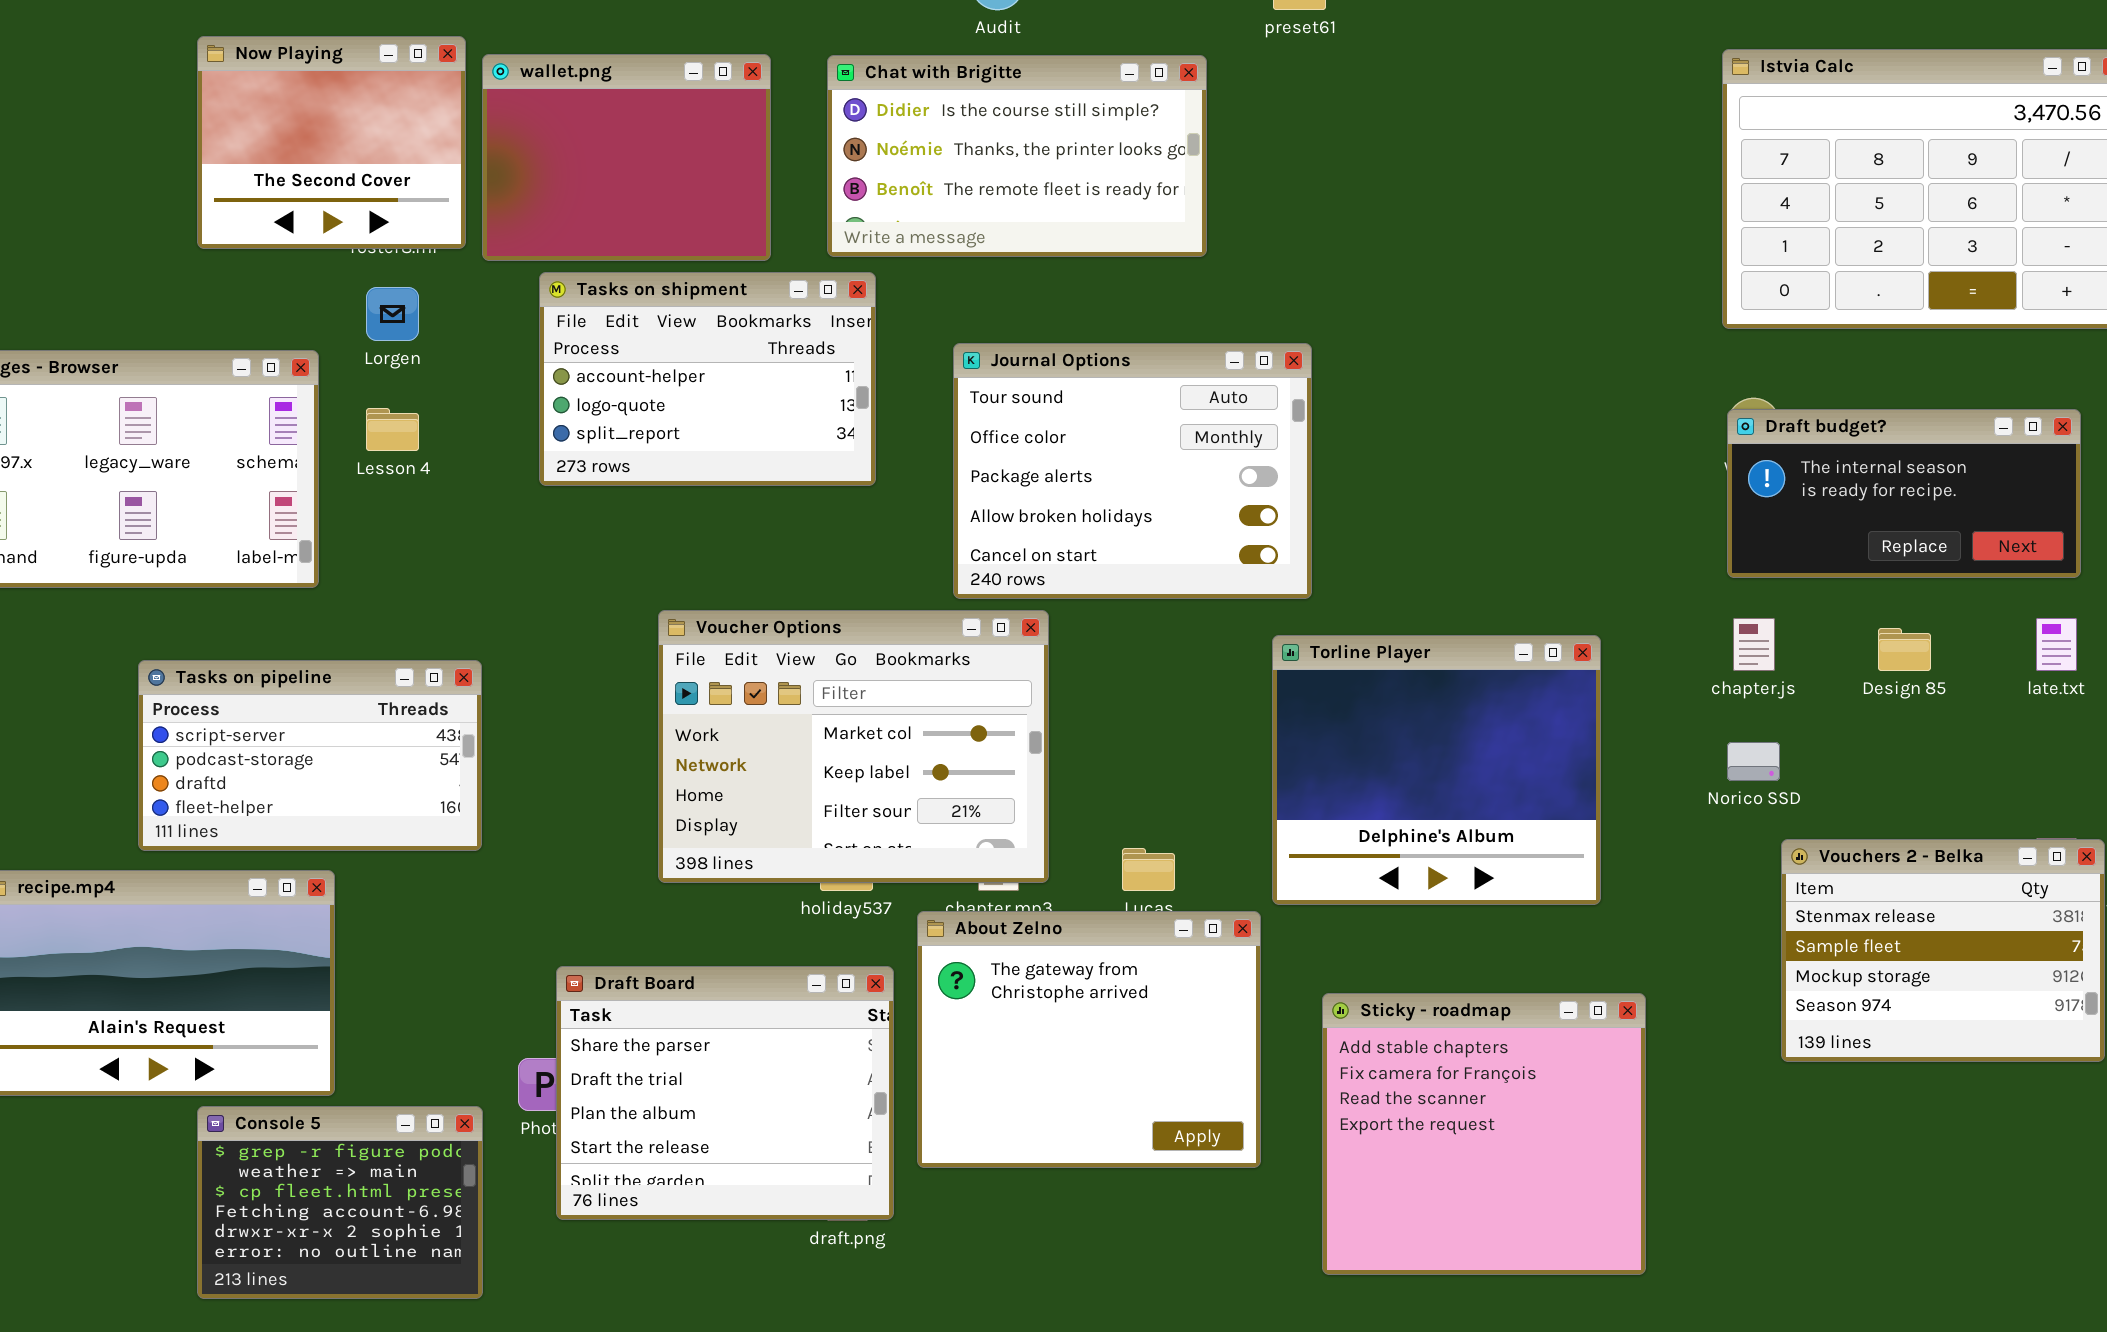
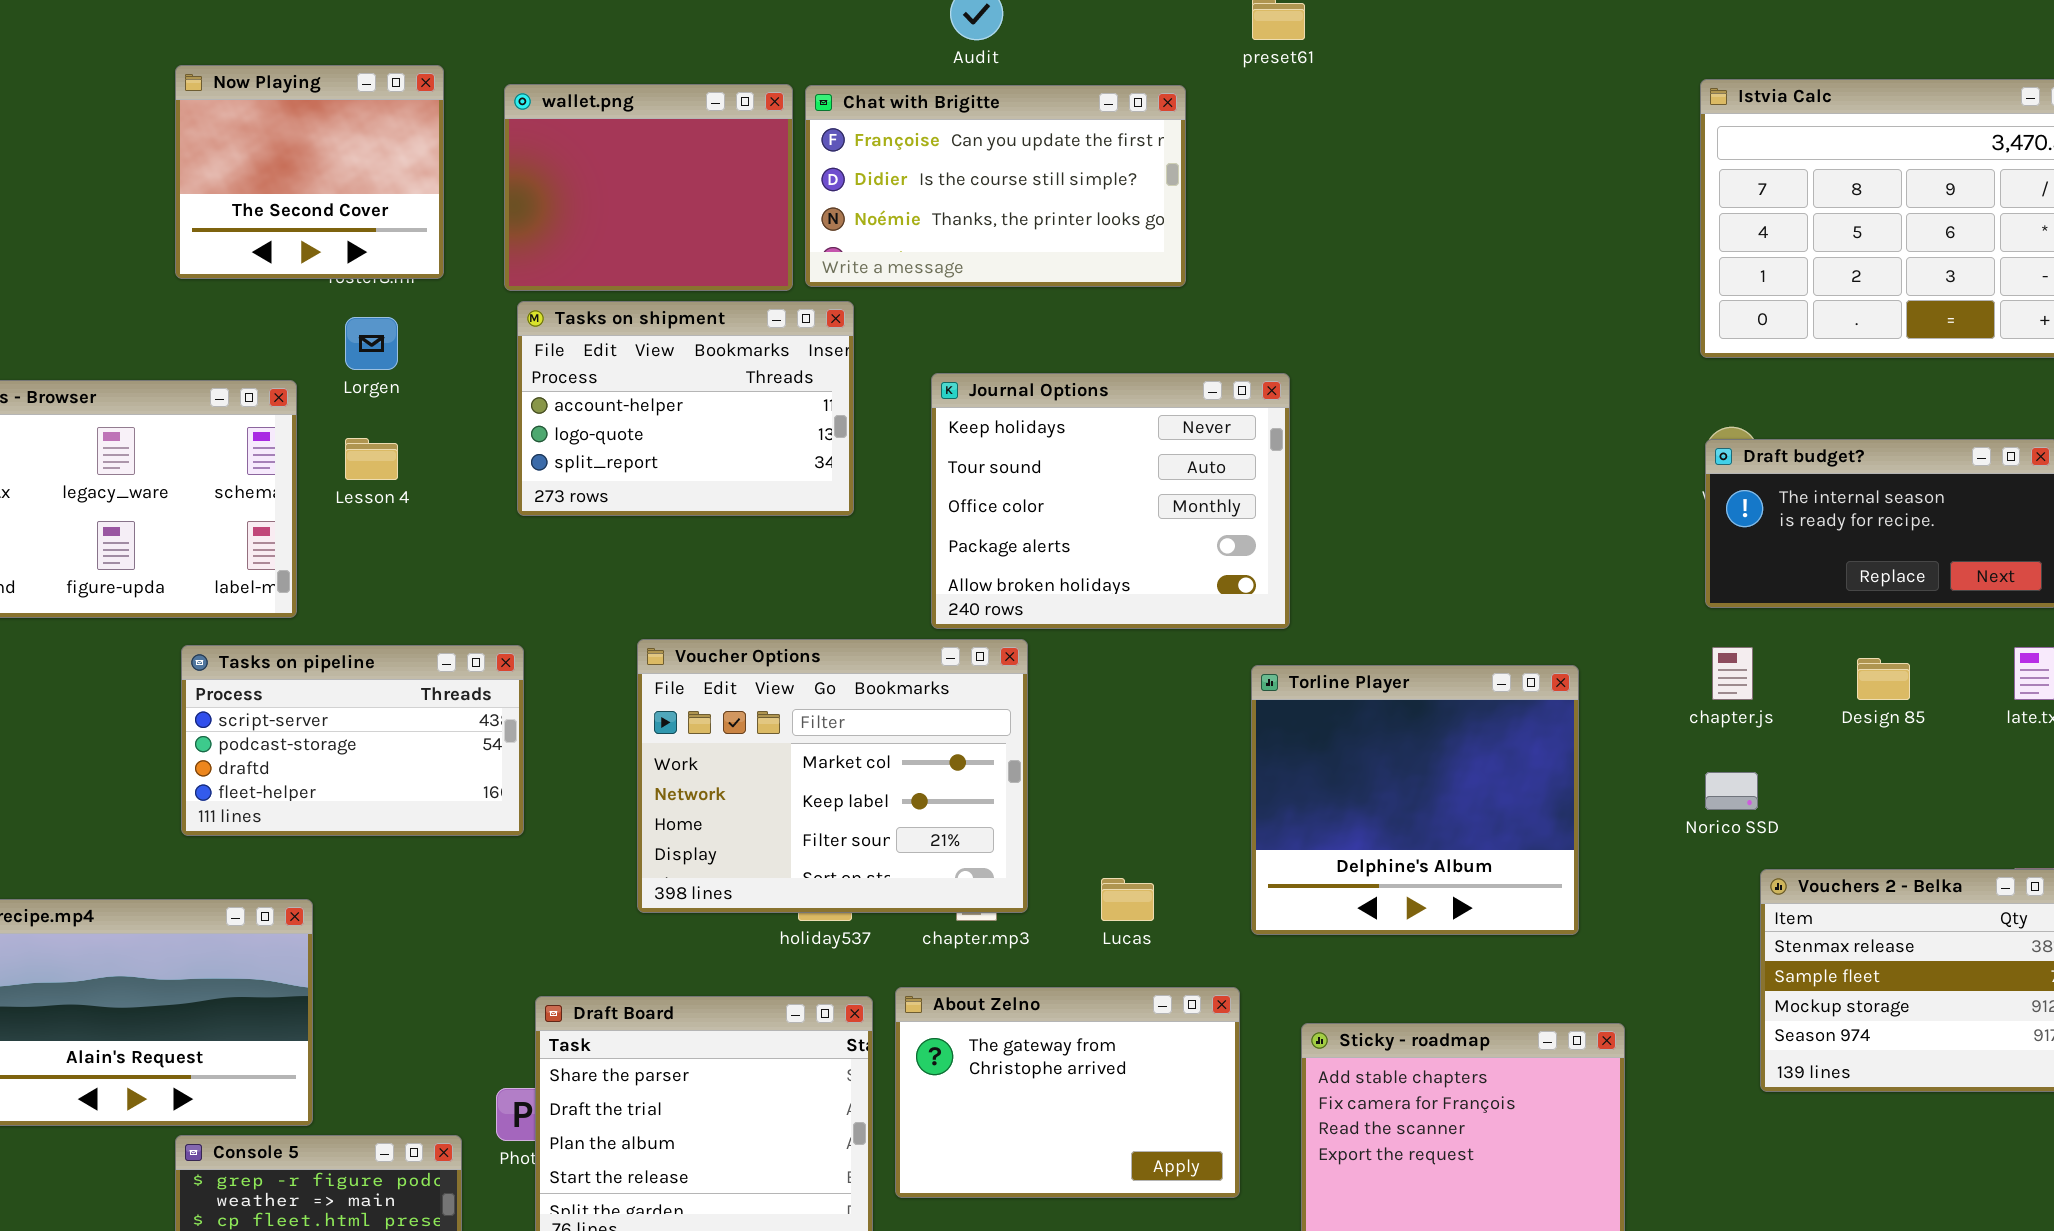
wallet.png: [482,54,771,261] -> [504,84,793,291], moved
Chat with Brigitte: [827,55,1207,257] -> [805,85,1186,287], scrolled up 1 row
Journal Options: [953,343,1312,599] -> [931,373,1290,629], scrolled up 1 row
Tasks on pipeline: [138,660,482,851] -> [181,645,524,836], moved
About Zelno: [917,911,1261,1168] -> [895,987,1240,1198], resized

